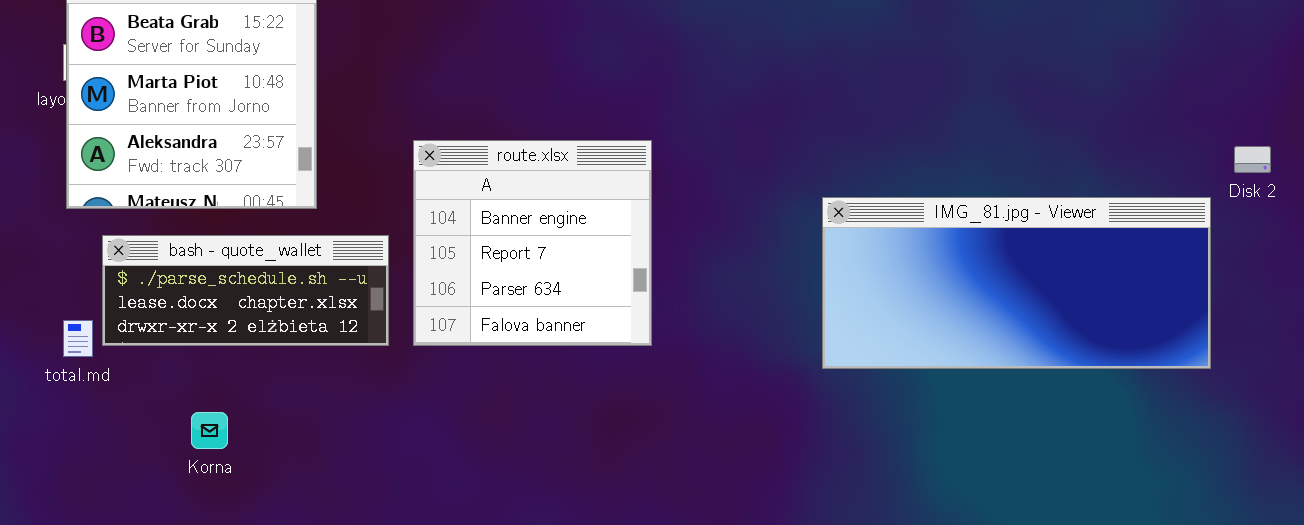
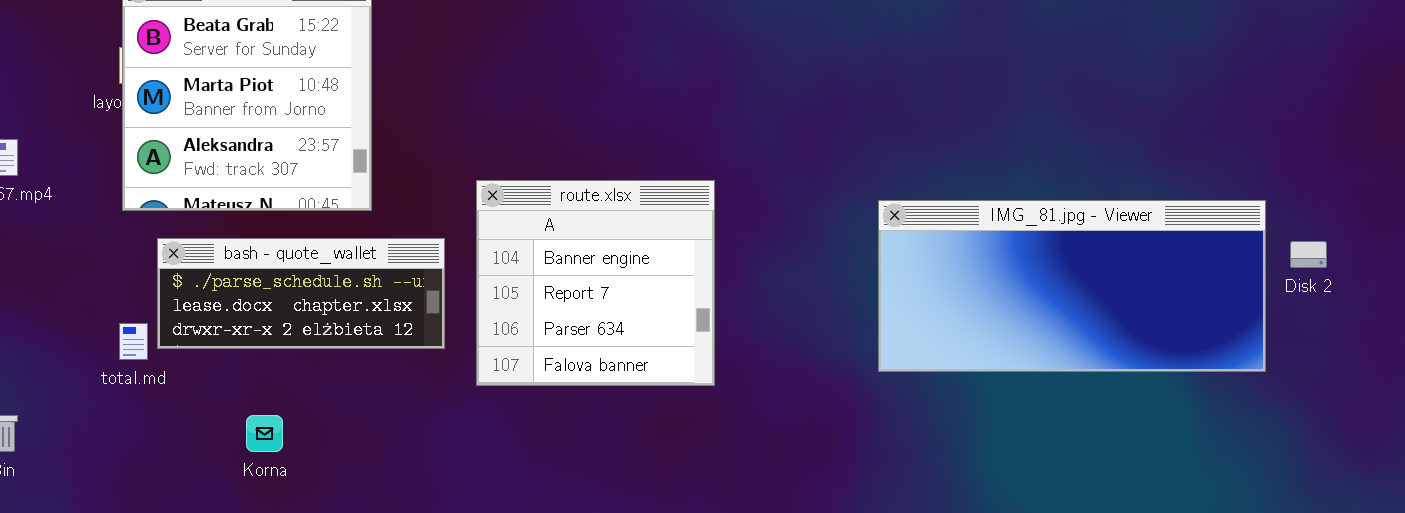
route.xlsx: [413,140,652,346] -> [476,180,715,386], moved
Disk 2: [1234,146,1271,173] -> [1290,241,1327,268], moved

